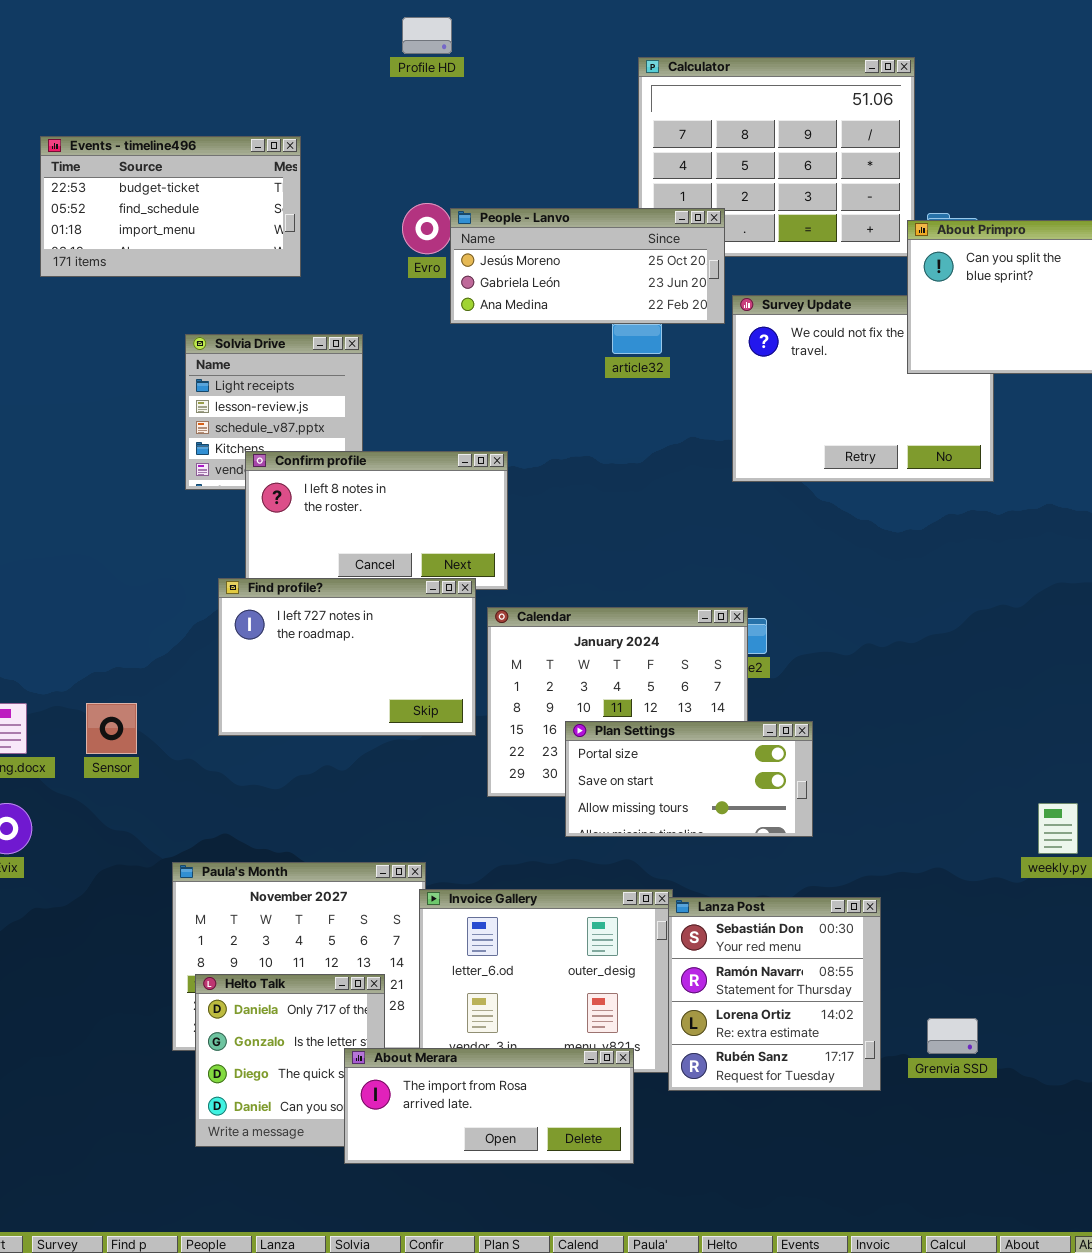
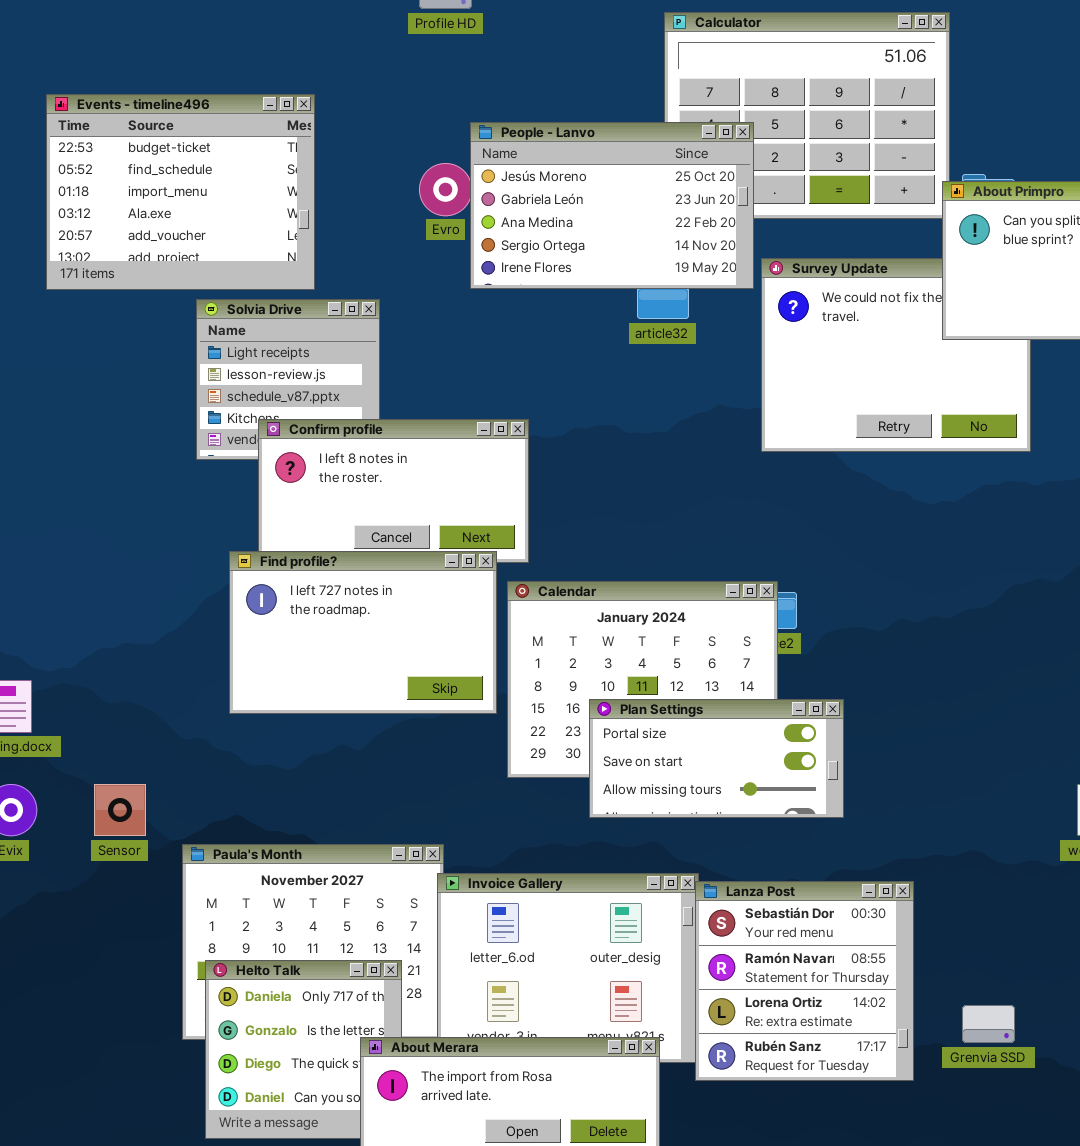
Events - timeline496: [40,136,301,277] -> [46,94,315,290], resized
People - Lanvo: [450,208,725,324] -> [470,122,754,289], resized
Sensor: [86,703,137,754] -> [94,784,146,836], moved

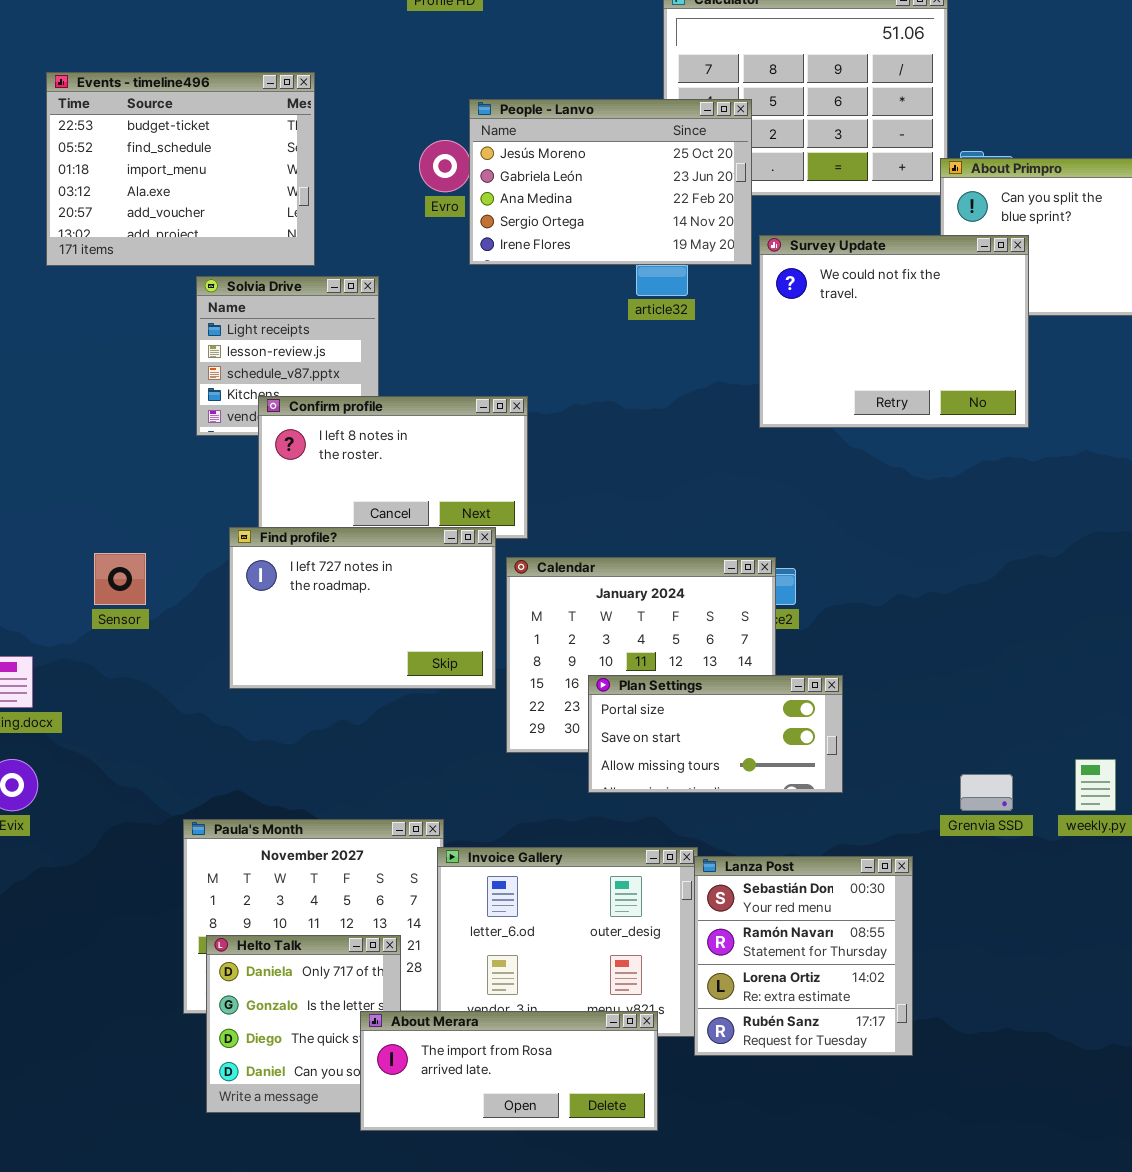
Survey Update: [761,258,1031,452] -> [759,235,1029,428], raised
Sensor: [94,784,146,836] -> [94,553,146,605], moved
Grenvia SSD: [962,1005,1015,1043] -> [960,774,1013,811], moved

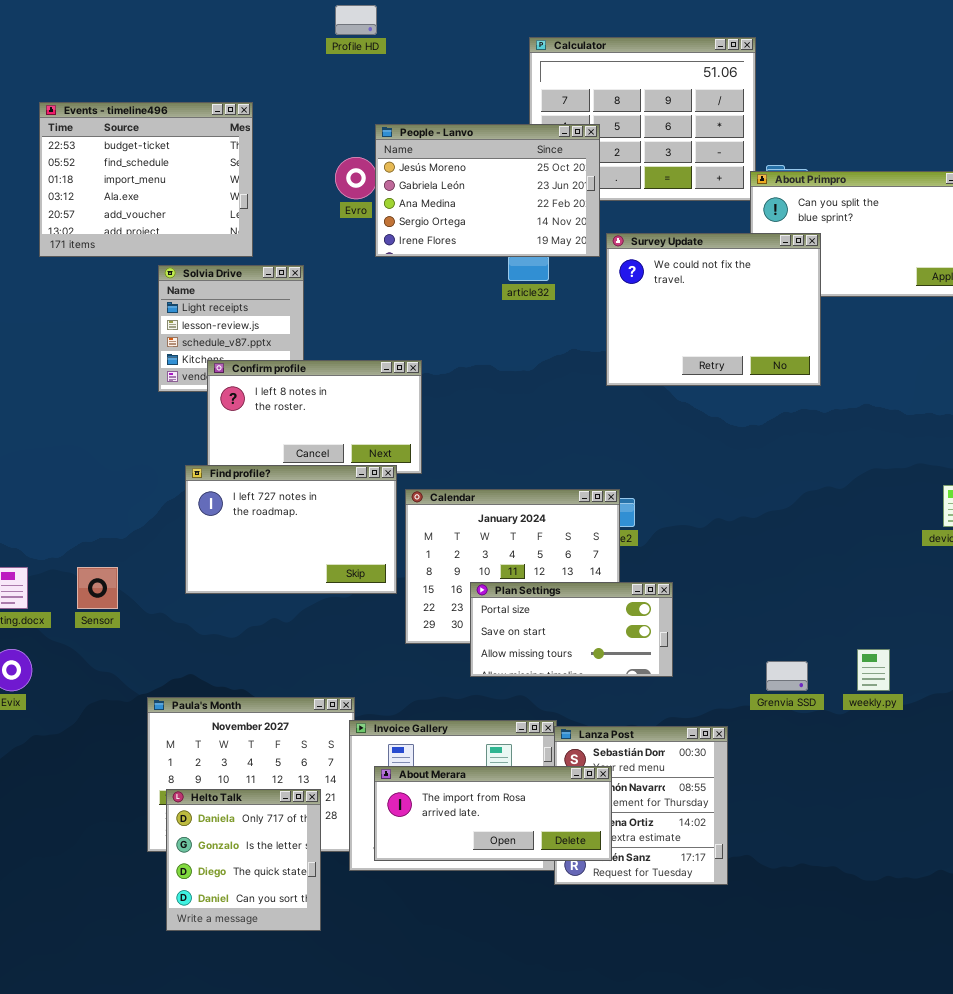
Sensor: [94,553,146,605] -> [77,567,118,609], moved
About Merara: [360,1011,658,1131] -> [374,766,612,861], moved

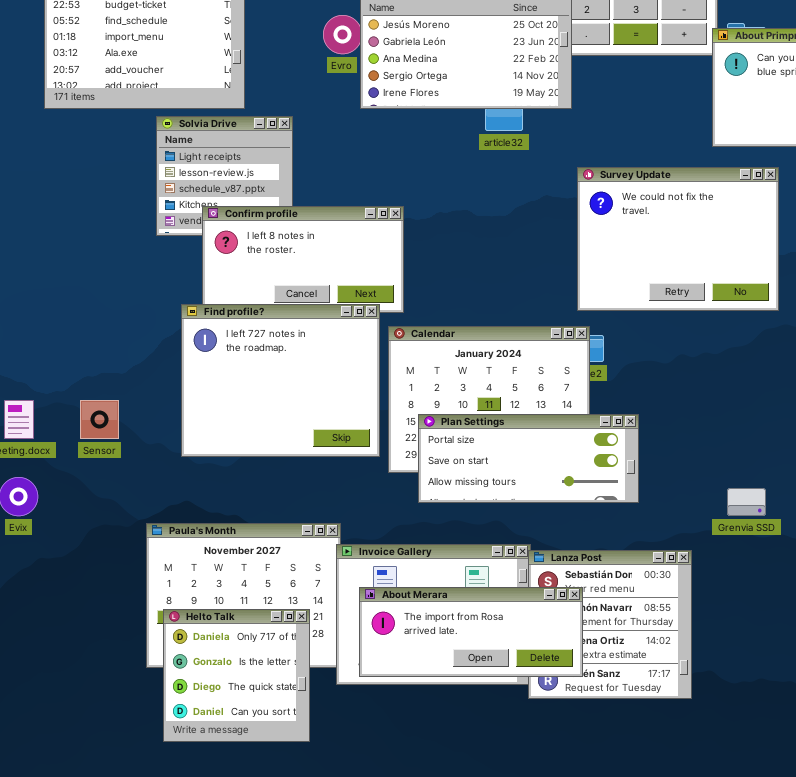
Survey Update: [606,233,821,386] -> [577,167,779,311], moved
Find profile?: [185,465,397,594] -> [181,304,380,457], resized
Plan Settings: [470,582,673,677] -> [418,414,639,503], resized

